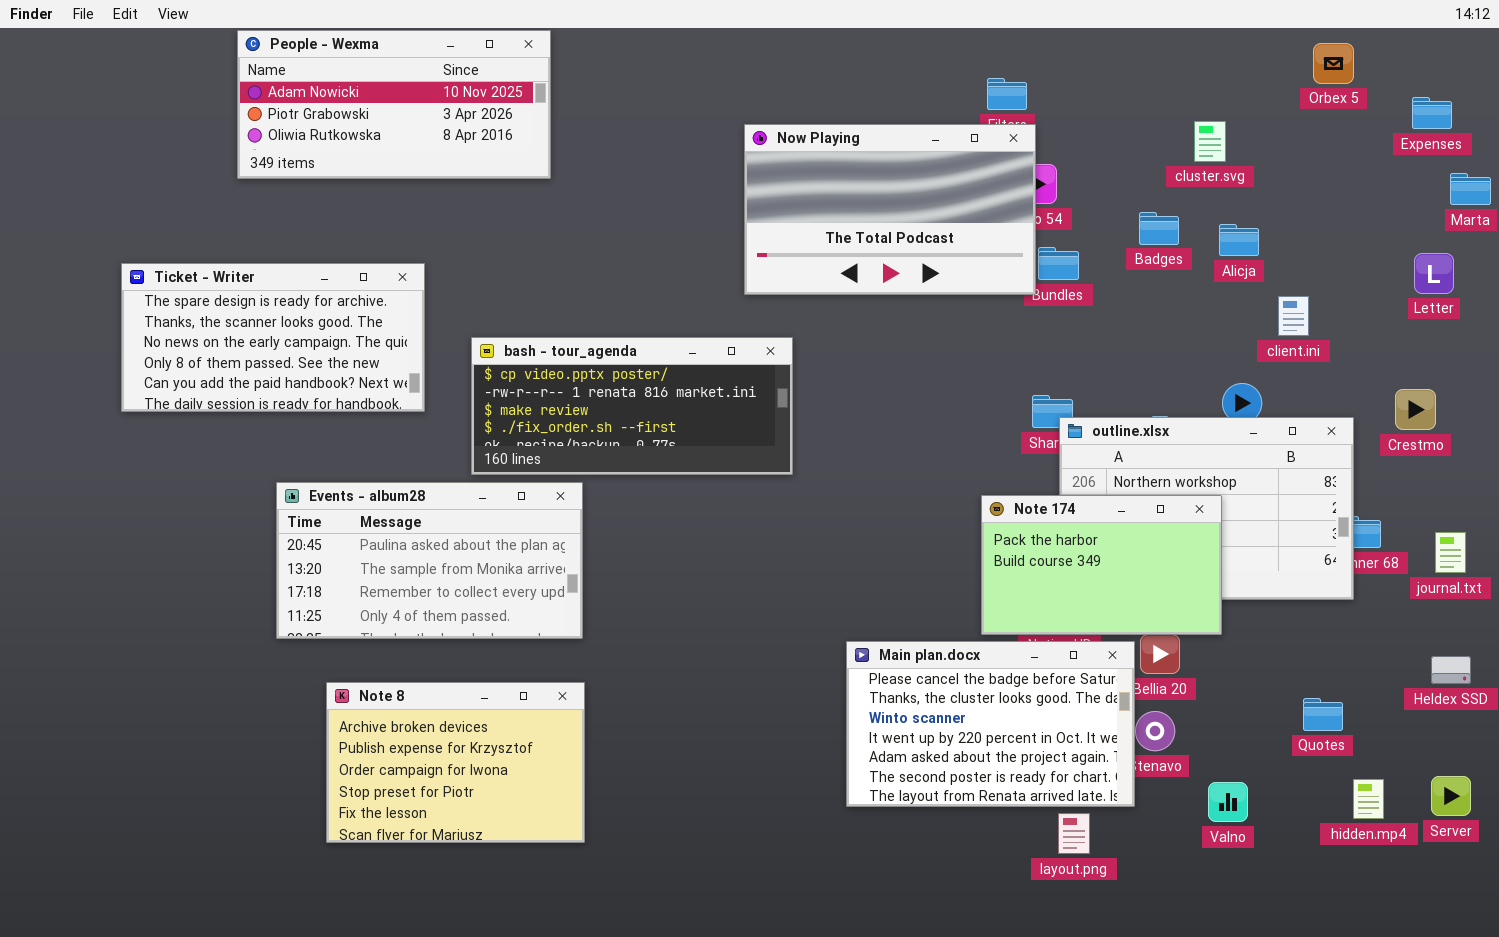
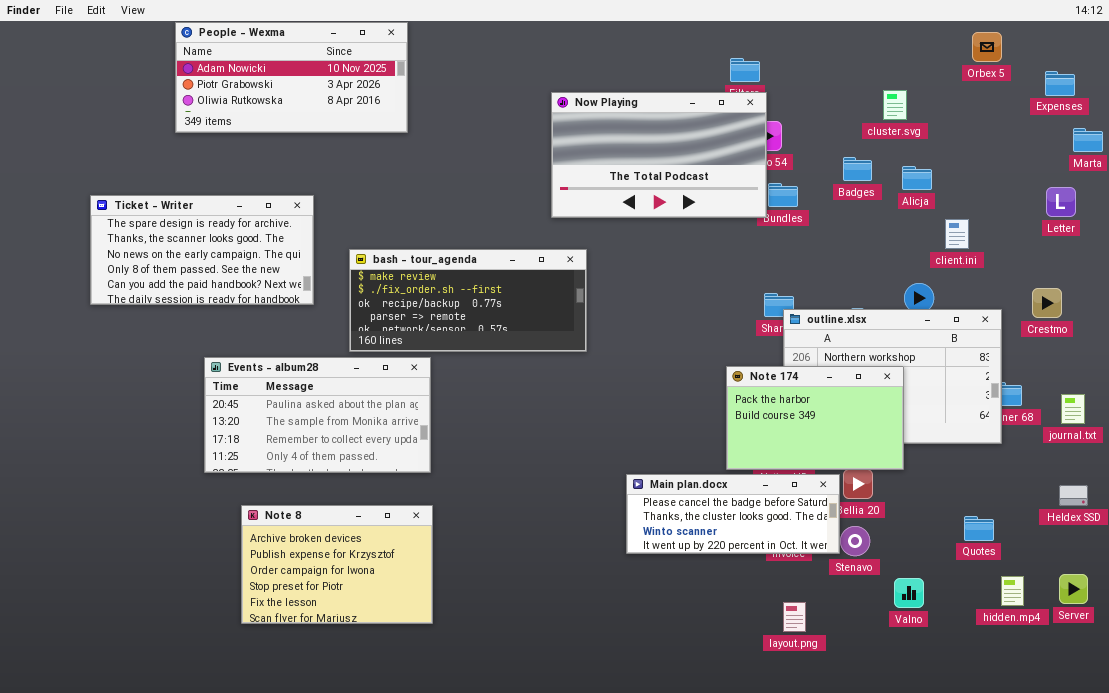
bash - tour_agenda: [471,337,793,475] -> [349,249,587,352], scrolled down 2 rows
Main plan.docx: [846,641,1135,807] -> [626,474,840,554], resized

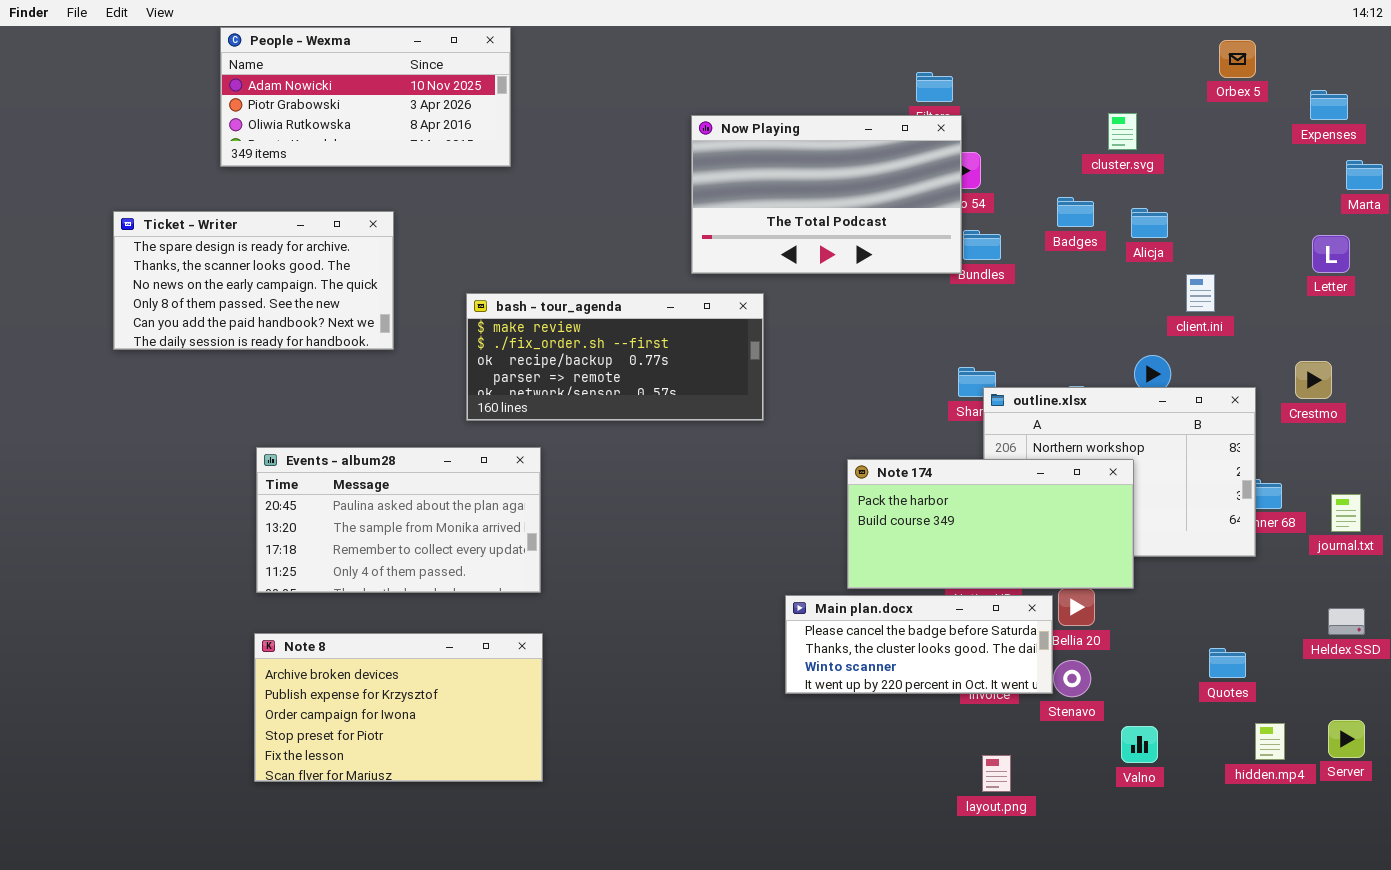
Ticket - Writer: [90,195,314,305] -> [113,211,394,350], moved
bash - tour_agenda: [349,249,587,352] -> [466,293,764,421], moved
Note 174: [726,366,904,470] -> [847,459,1134,589], resized
Note 8: [241,505,433,624] -> [254,633,543,782], resized

